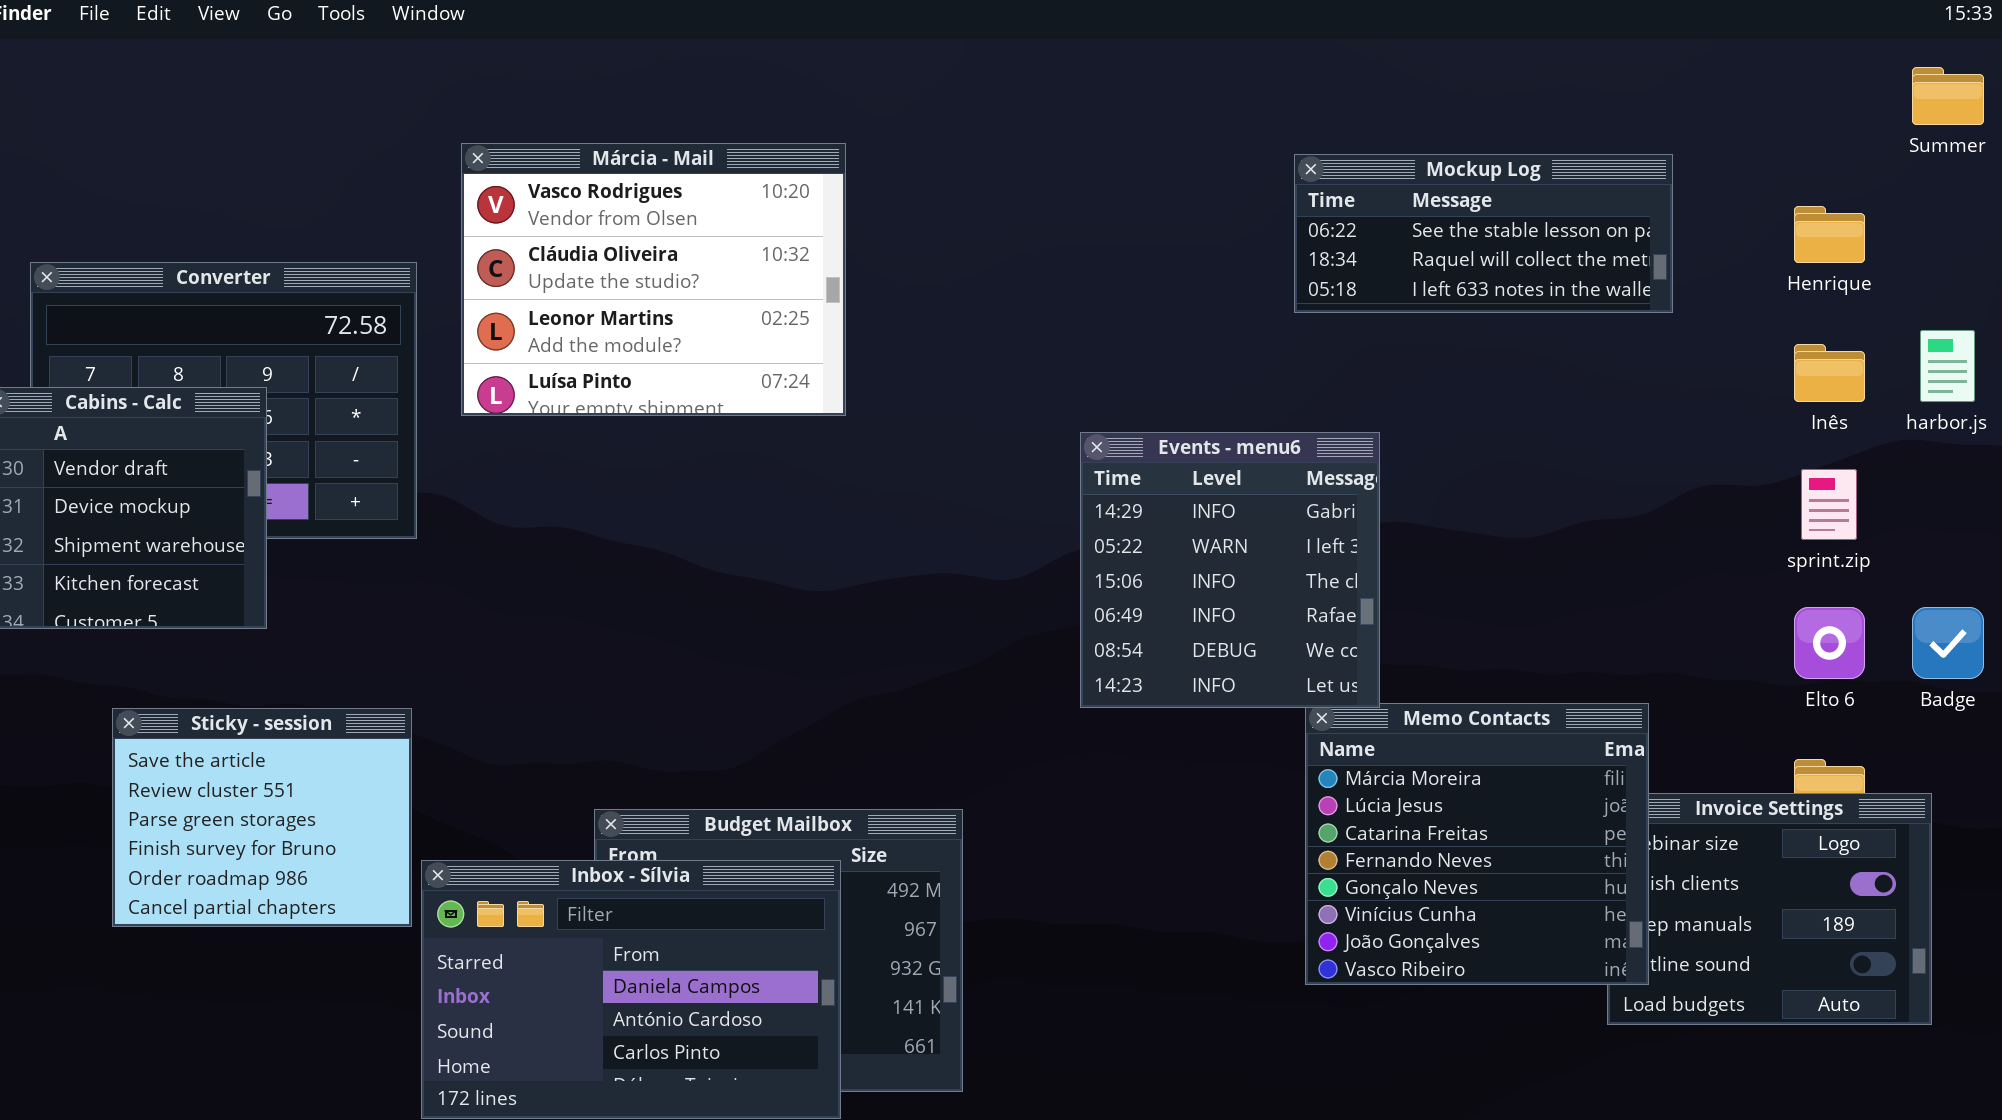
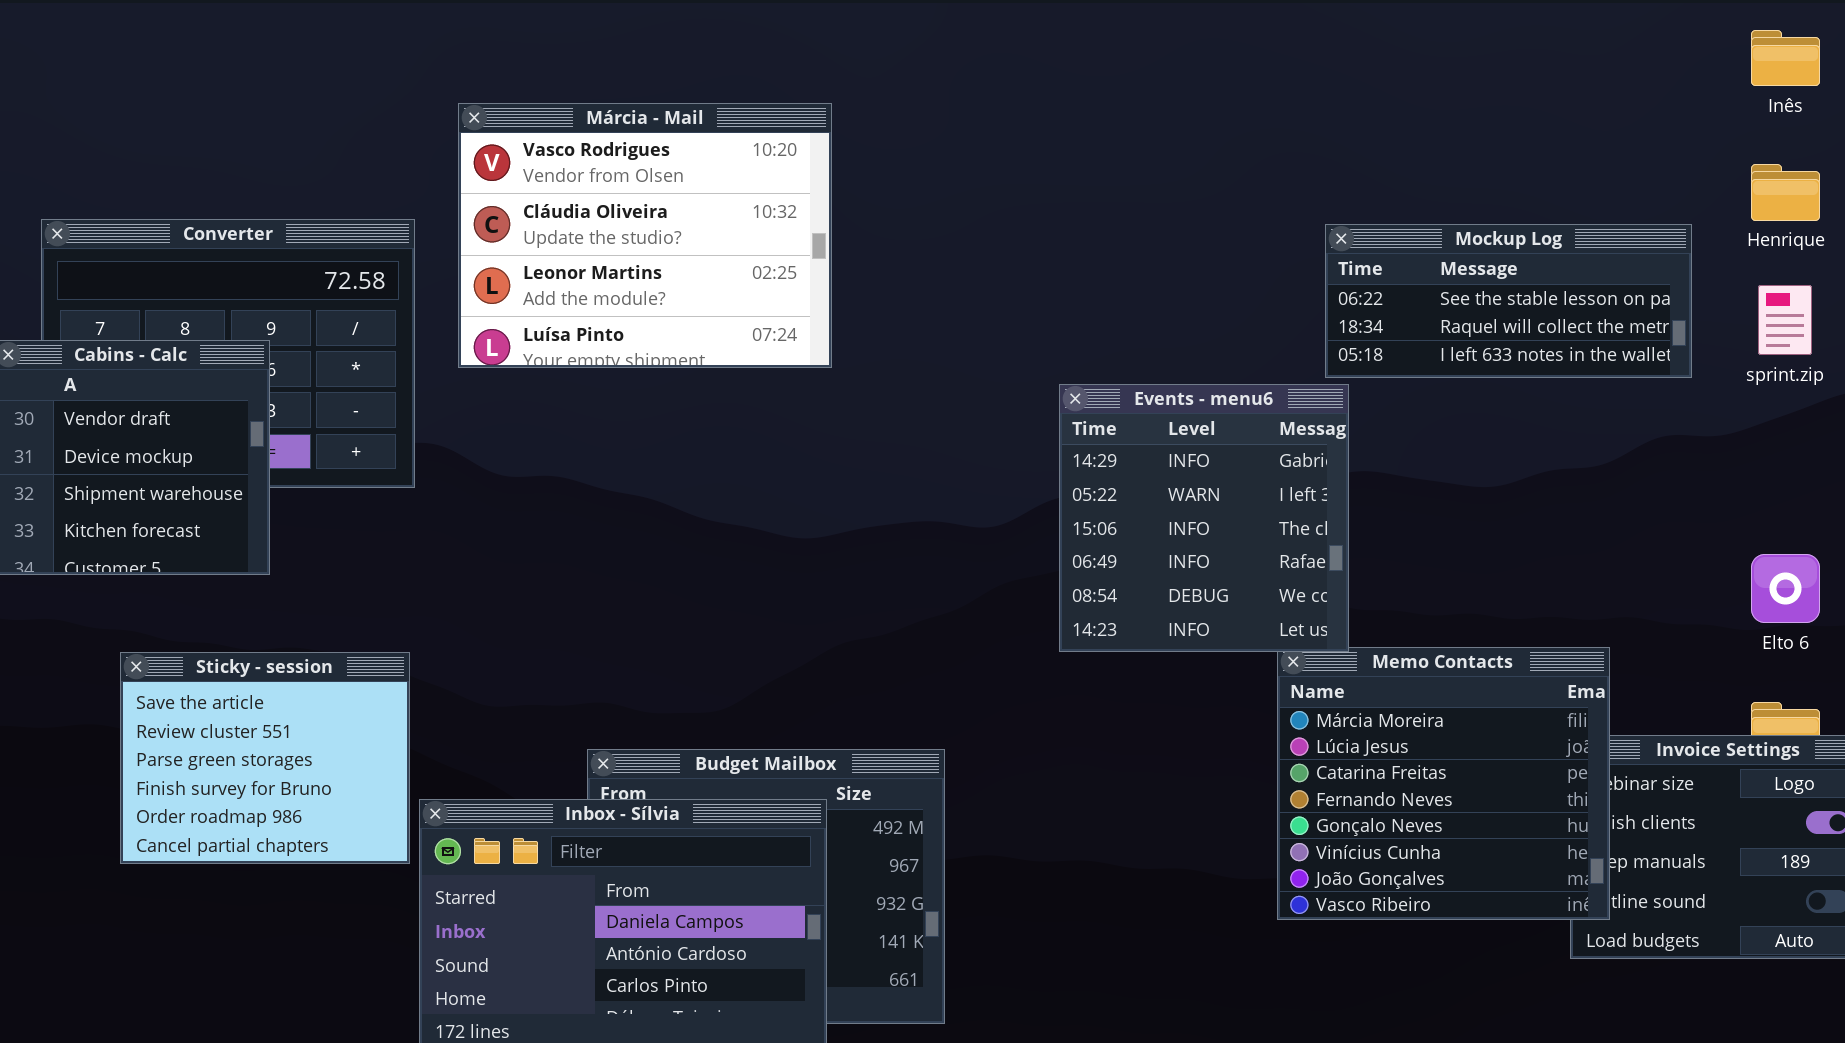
Mockup Log: [1294,154,1673,313] -> [1325,224,1692,378], moved
Inês: [1794,344,1865,402] -> [1751,30,1820,86], moved
sprint.zip: [1801,469,1857,540] -> [1758,285,1812,355], moved

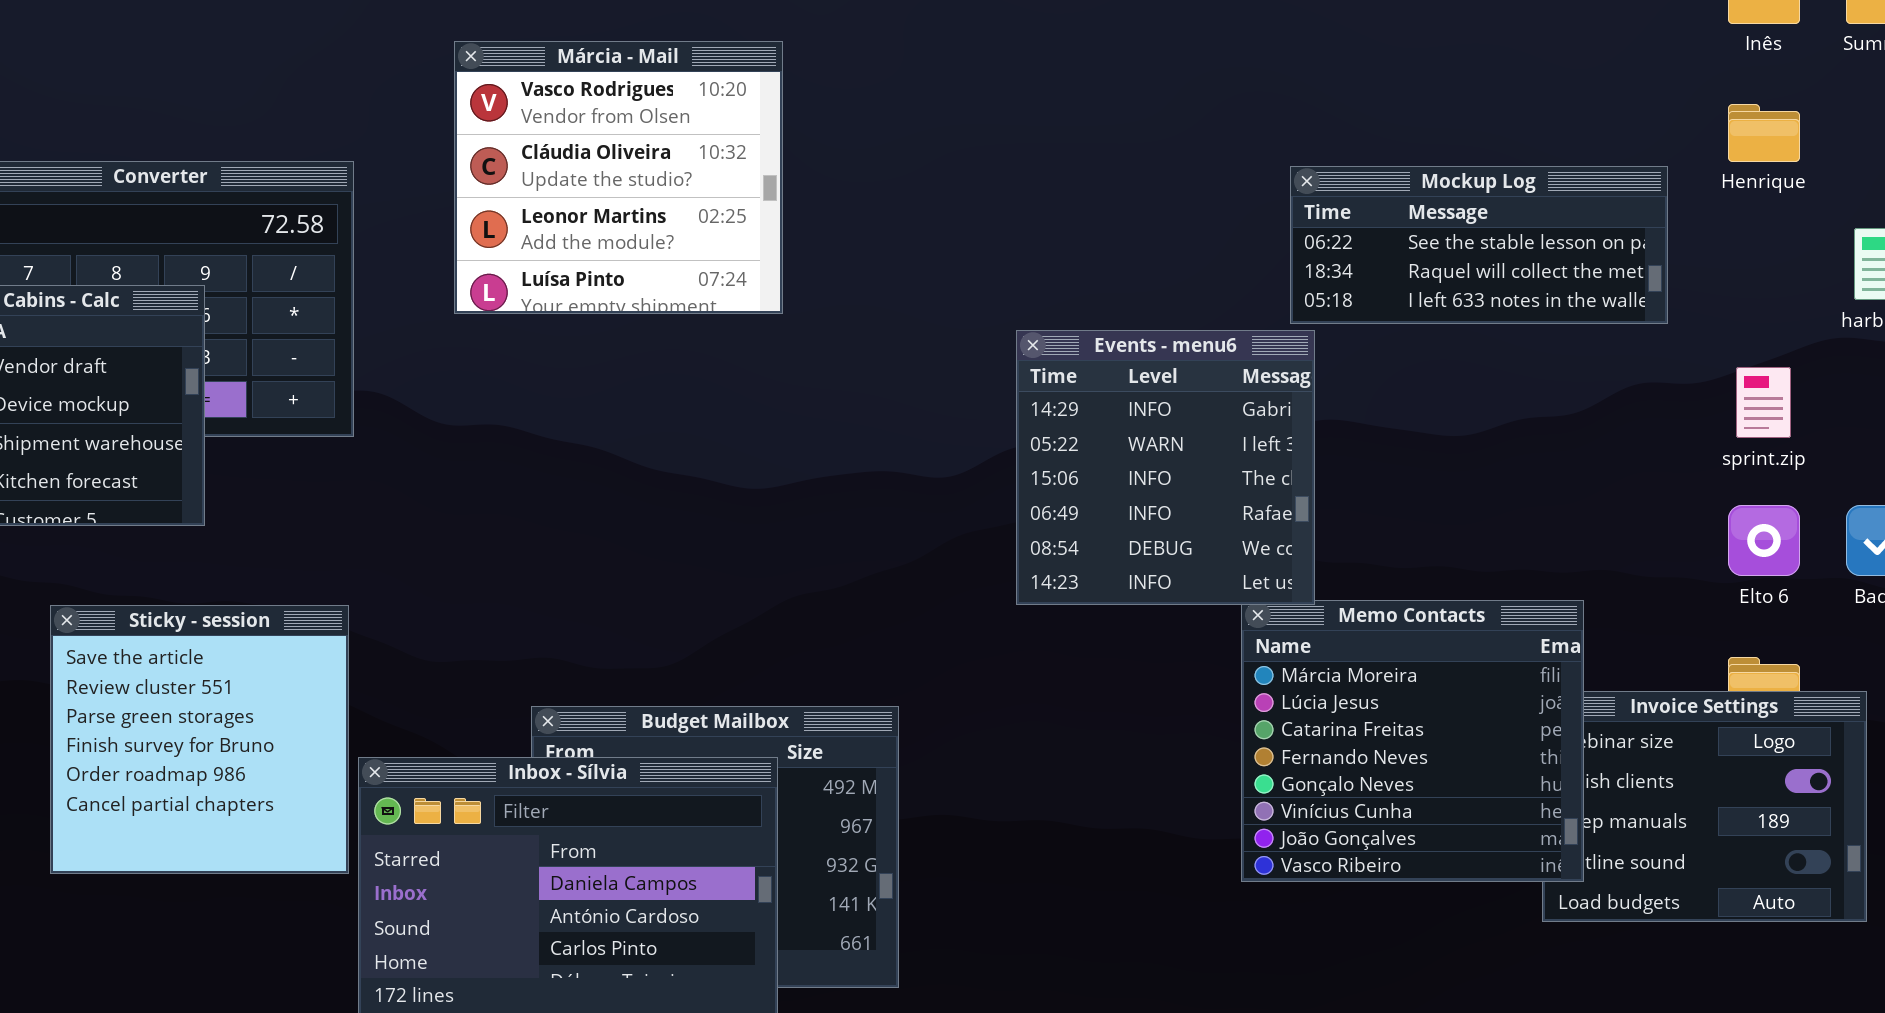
Márcia - Mail: [458,103,832,368] -> [454,41,783,314], resized
sprint.zip: [1758,285,1812,355] -> [1736,367,1791,438], moved
Sticky - session: [120,652,410,864] -> [50,605,349,874], resized

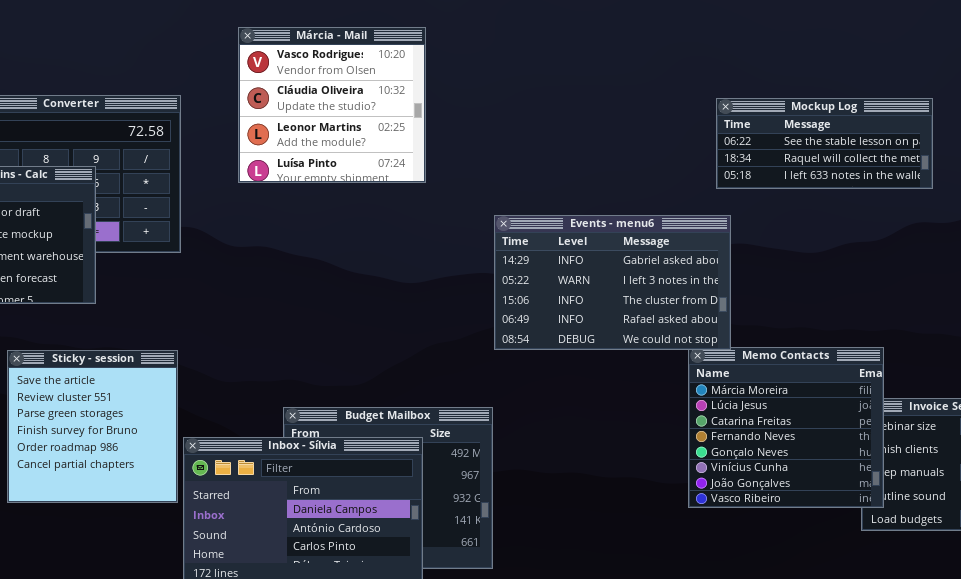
Events - menu6: [1016,330,1315,605] -> [494,215,731,350], resized

